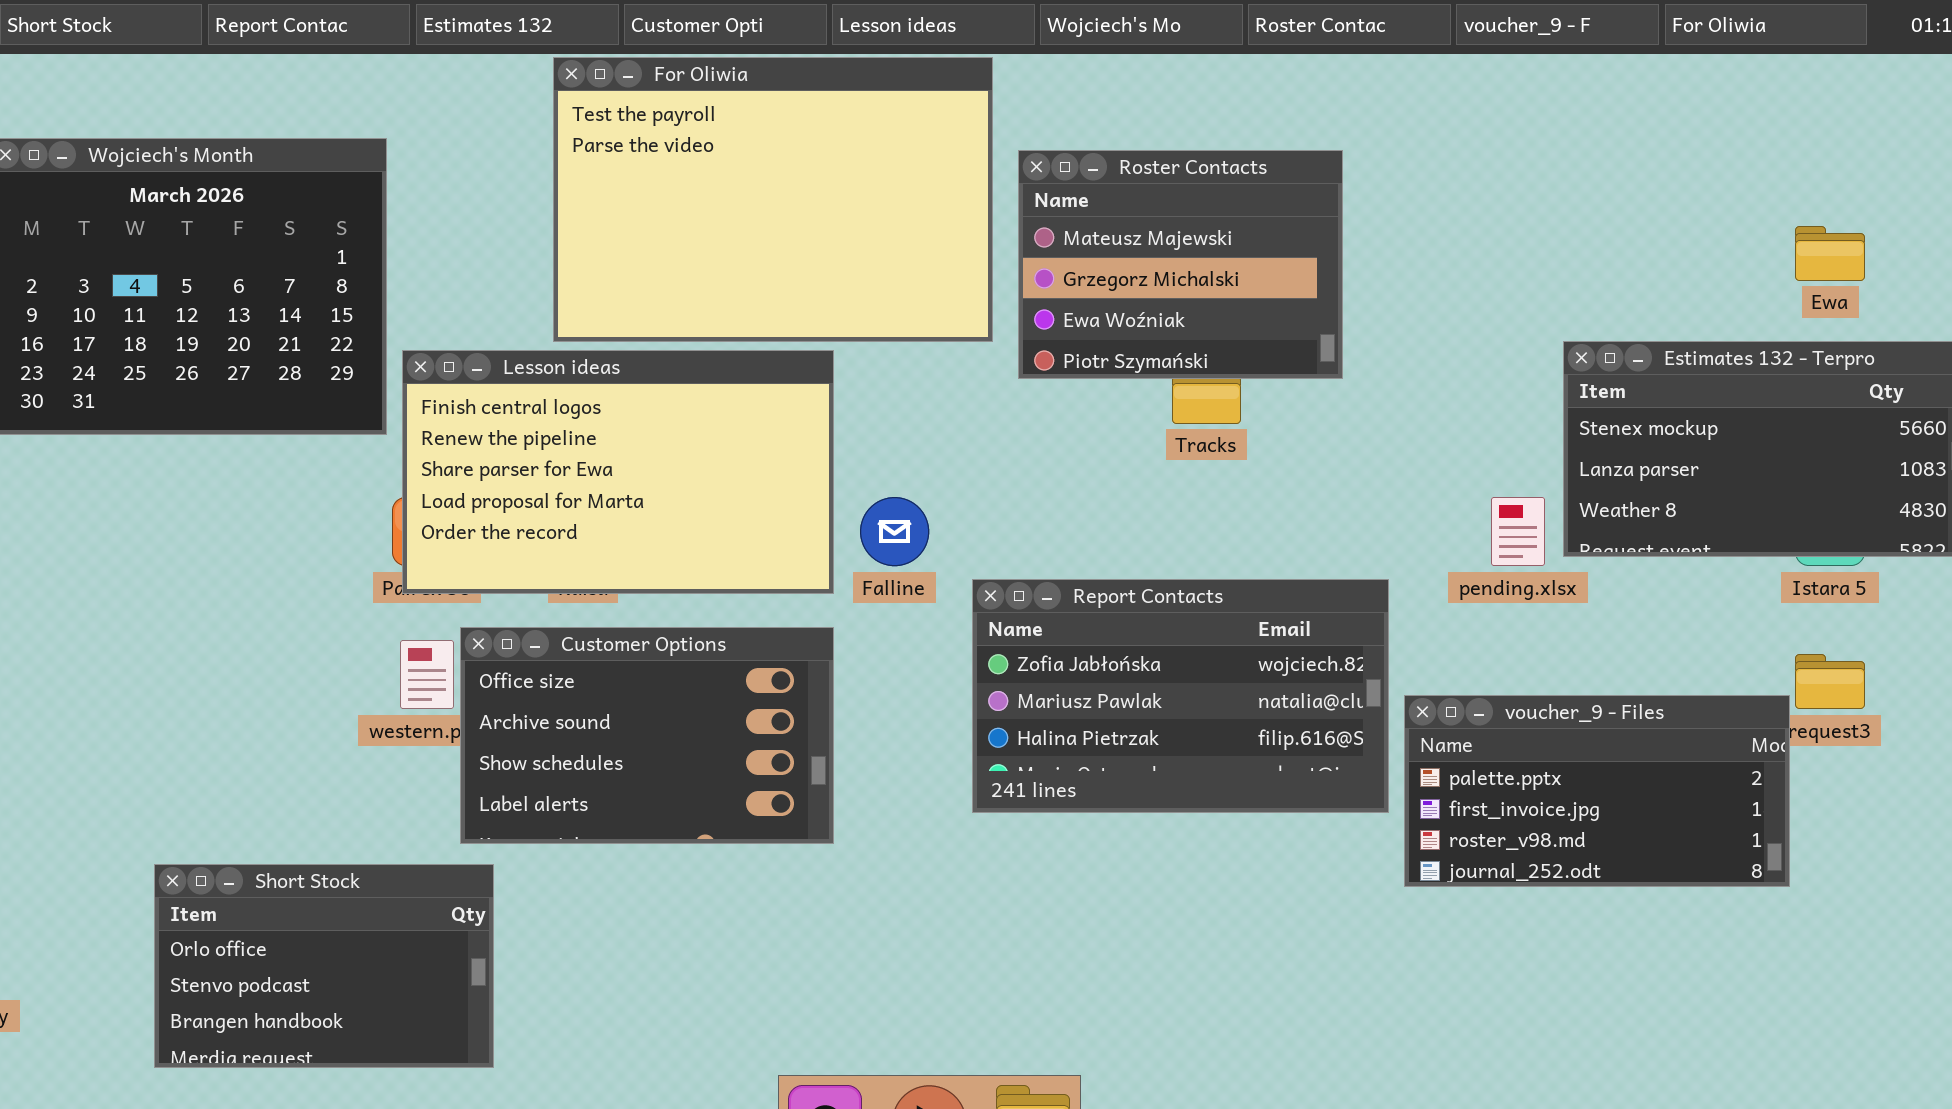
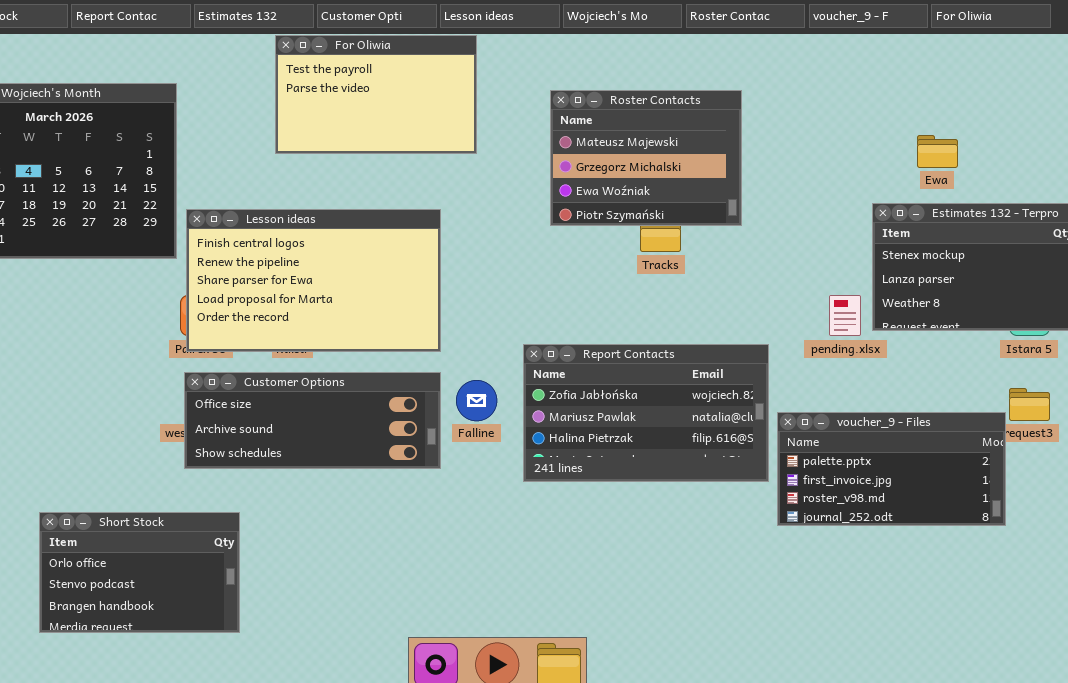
For Oliwia: [553,57,993,342] -> [275,35,477,154], resized
Ewa: [1795,226,1865,281] -> [917,135,958,168], moved
Falline: [860,497,929,566] -> [456,380,497,421], moved
Customer Options: [460,627,834,844] -> [184,372,441,469], resized

